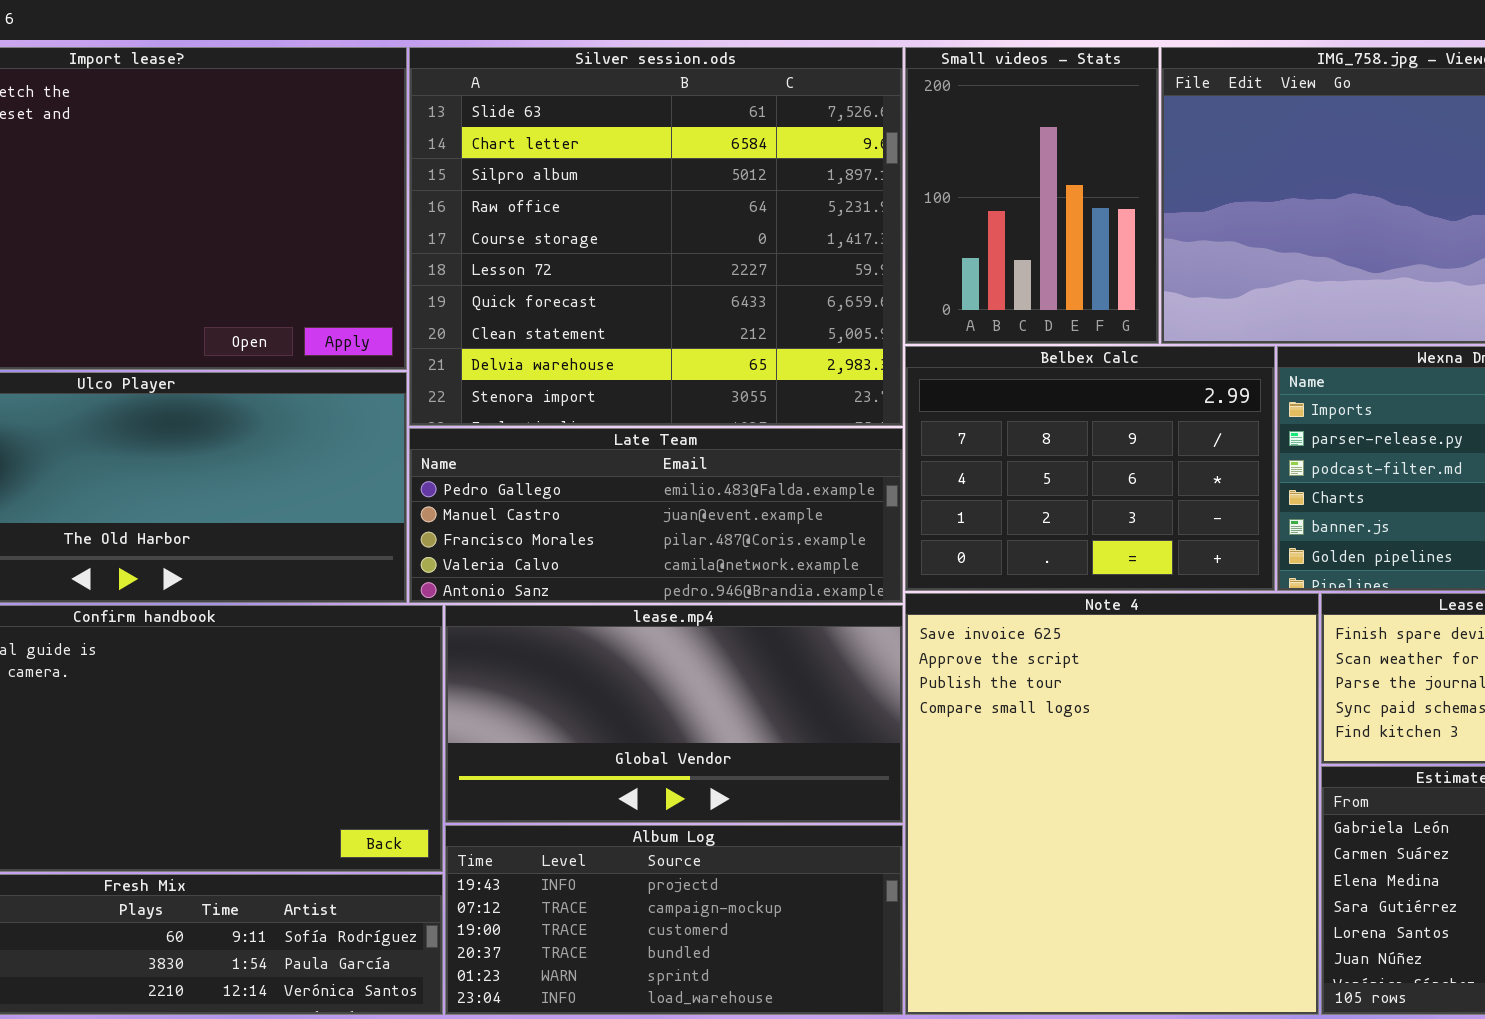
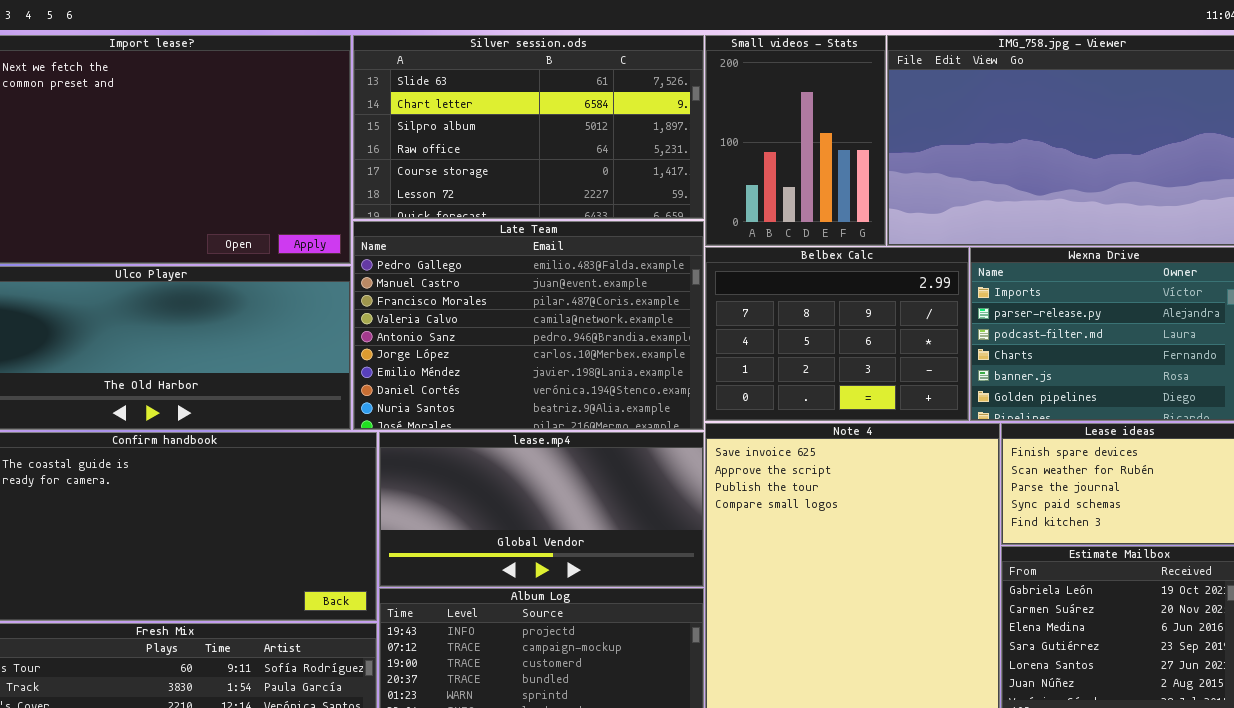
Silver session.ods: [409,47,903,426] -> [353,35,704,219], resized
Late Team: [409,428,903,603] -> [353,221,704,430], resized

